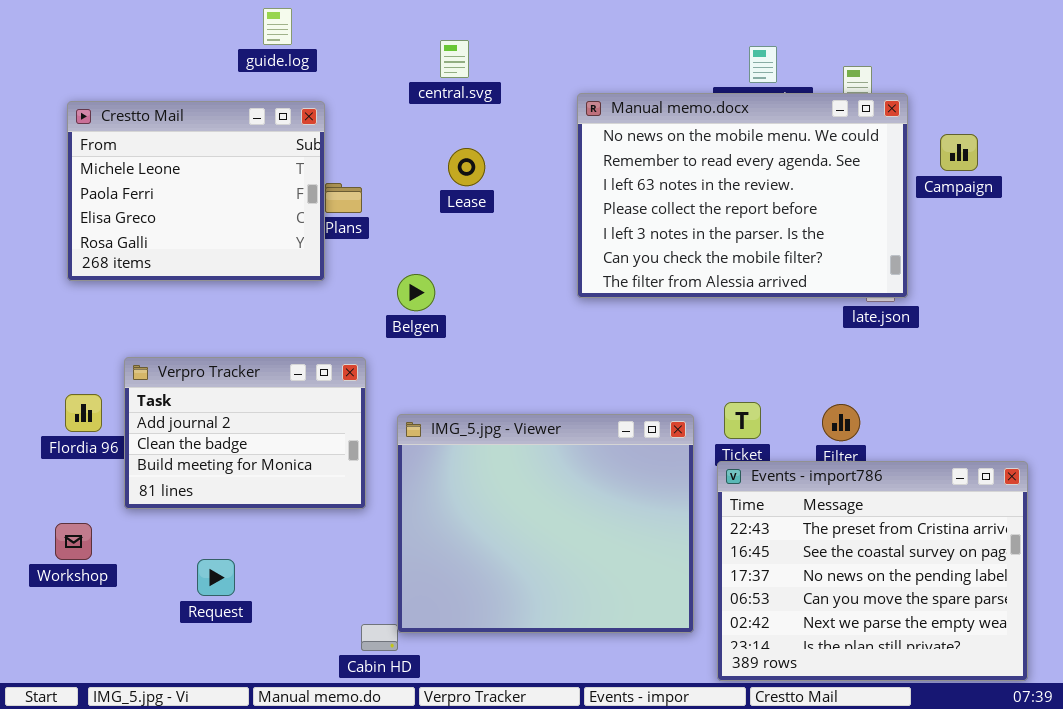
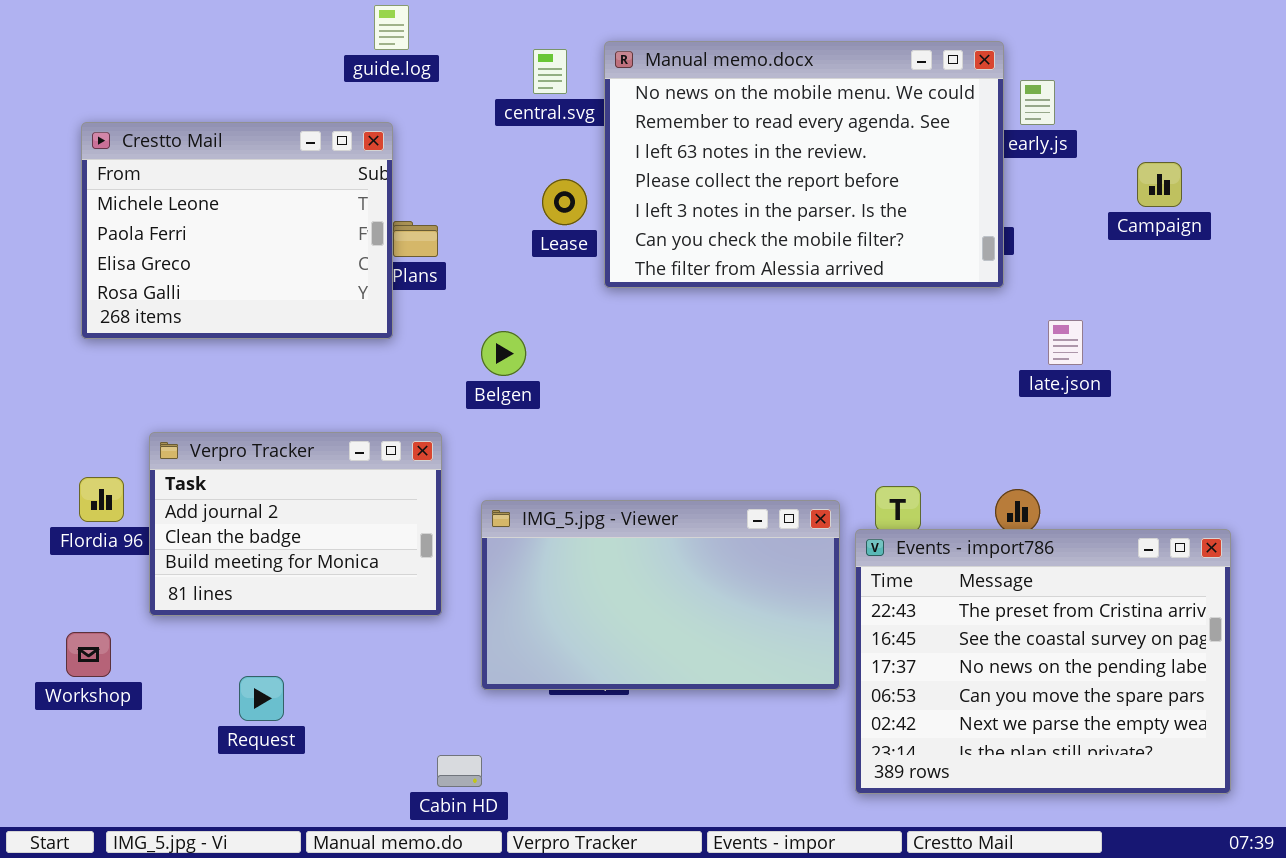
guide.log: [263,8,292,45] -> [374,5,409,50], moved
Manual memo.docx: [577,93,908,298] -> [604,41,1004,288], moved
IMG_5.jpg - Viewer: [397,414,694,633] -> [481,500,840,690], resized
Events - import786: [717,461,1028,681] -> [855,529,1231,794], moved

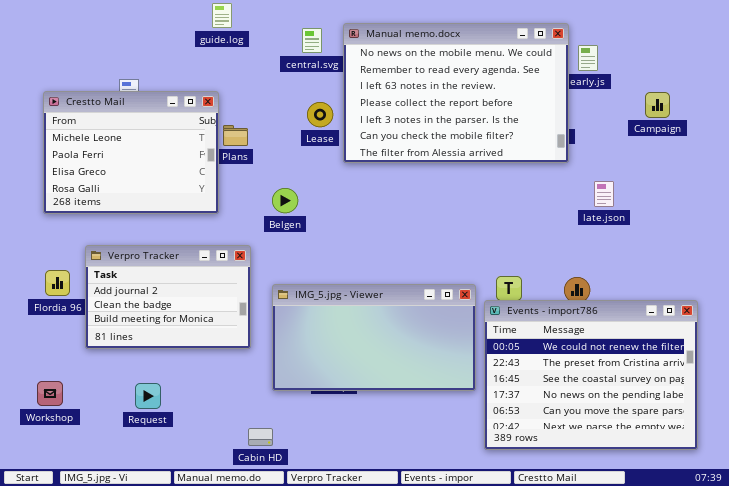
Crestto Mail: [81,122,393,339] -> [43,91,219,214], moved
Events - import786: [855,529,1231,794] -> [484,300,698,450], scrolled up 1 row
Workshop: [66,632,111,677] -> [37,381,63,406], moved

